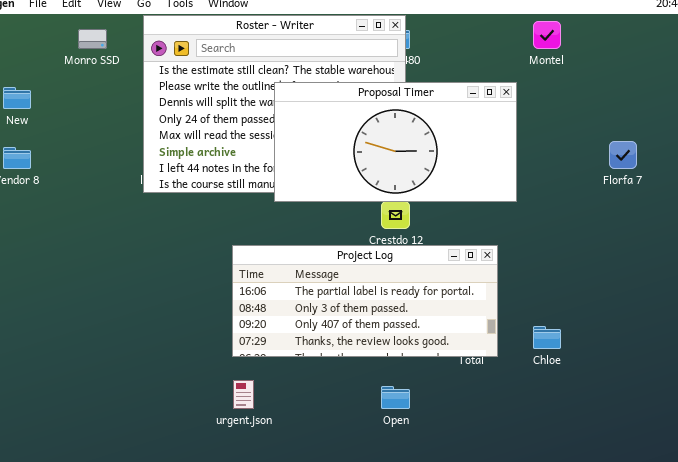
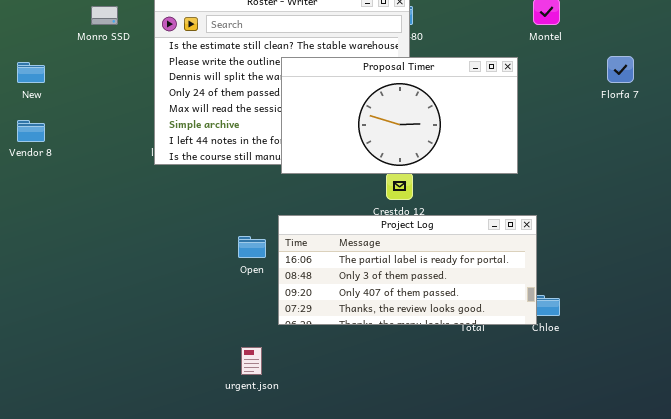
Florfa 7: [609,141,637,169] -> [607,56,634,83], moved
Project Log: [232,245,498,357] -> [278,215,537,325], moved
Open: [381,386,410,409] -> [238,236,266,258], moved

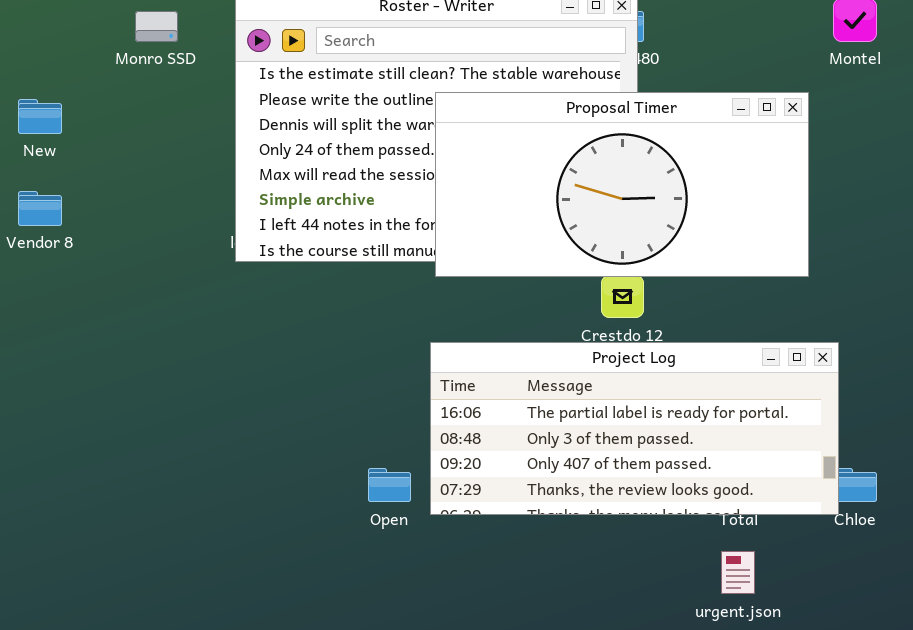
Open: [238,236,266,258] -> [368,468,411,502], moved
urgent.json: [241,347,262,375] -> [721,551,755,594], moved

